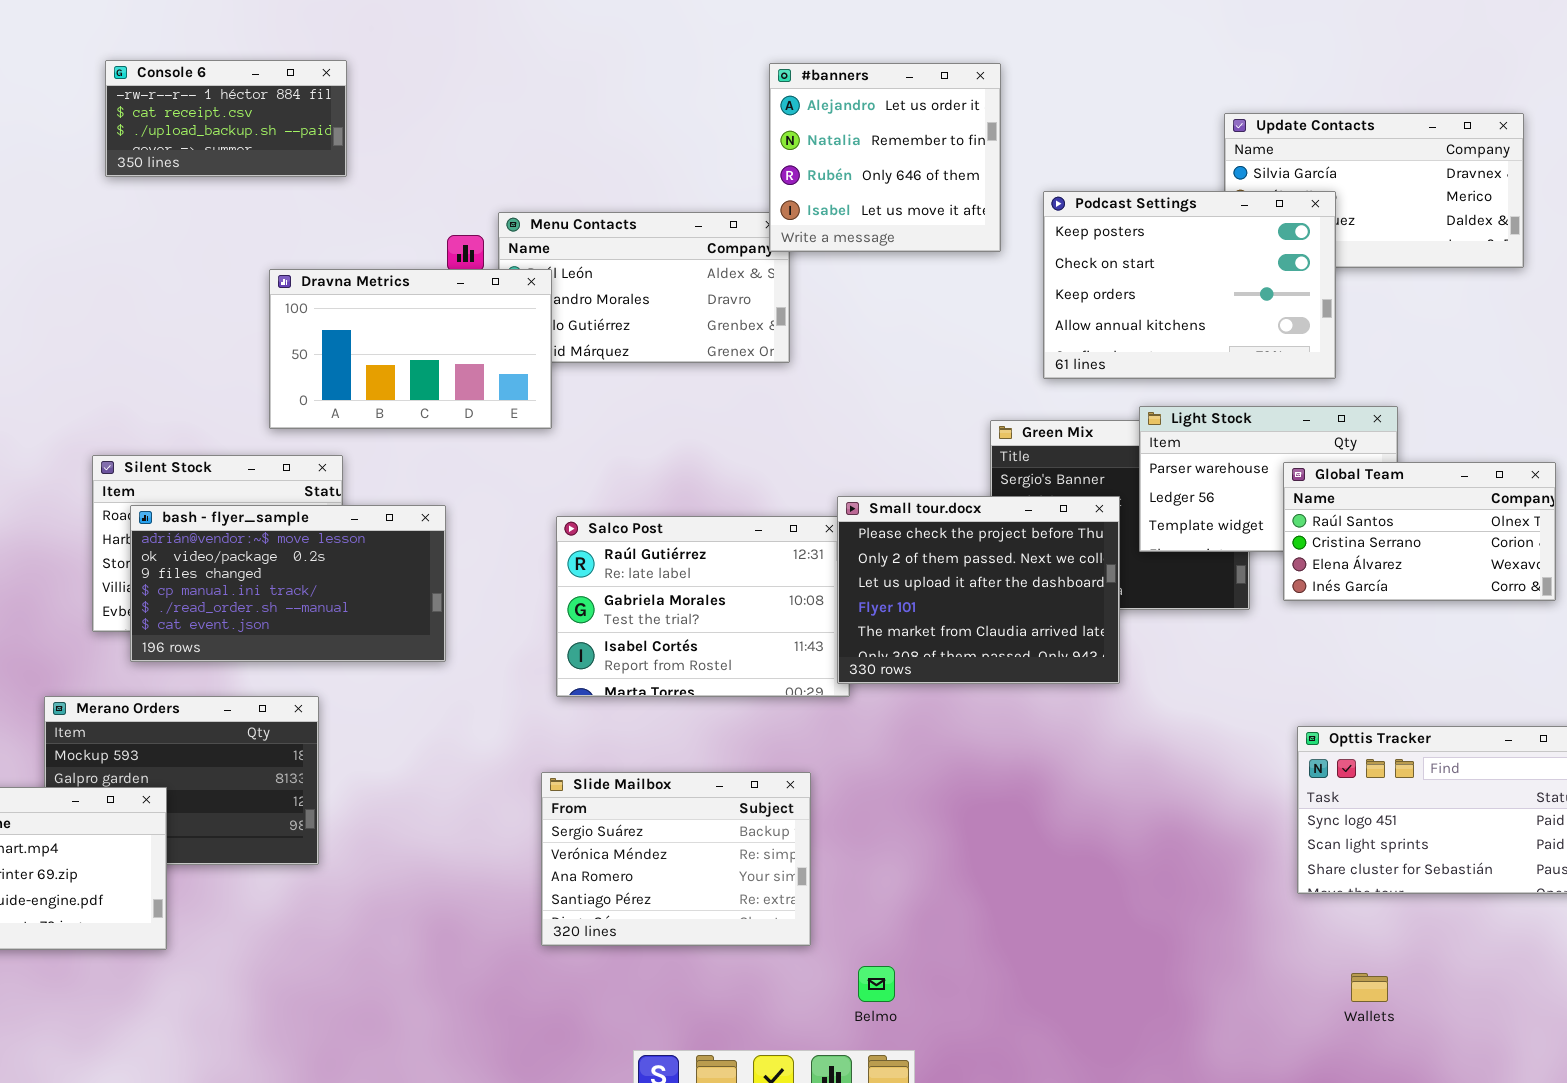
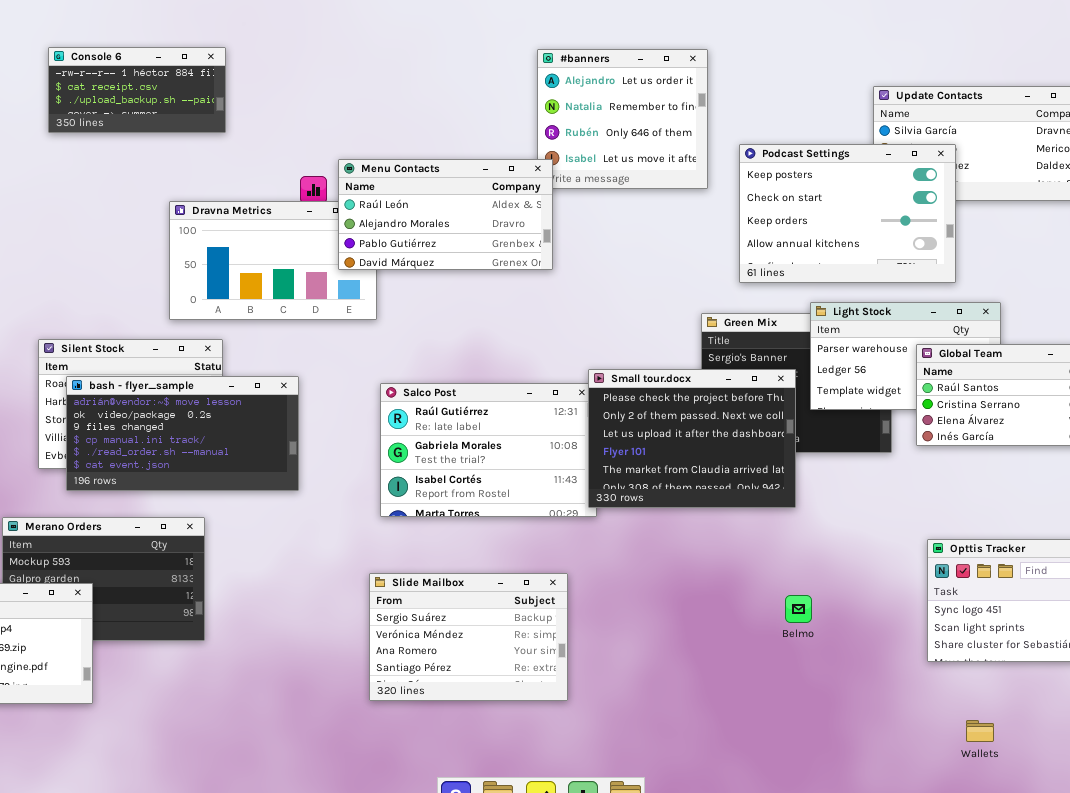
Menu Contacts: [498,212,790,363] -> [338,159,553,270], raised
Belmo: [858,966,895,1002] -> [785,595,812,623], moved

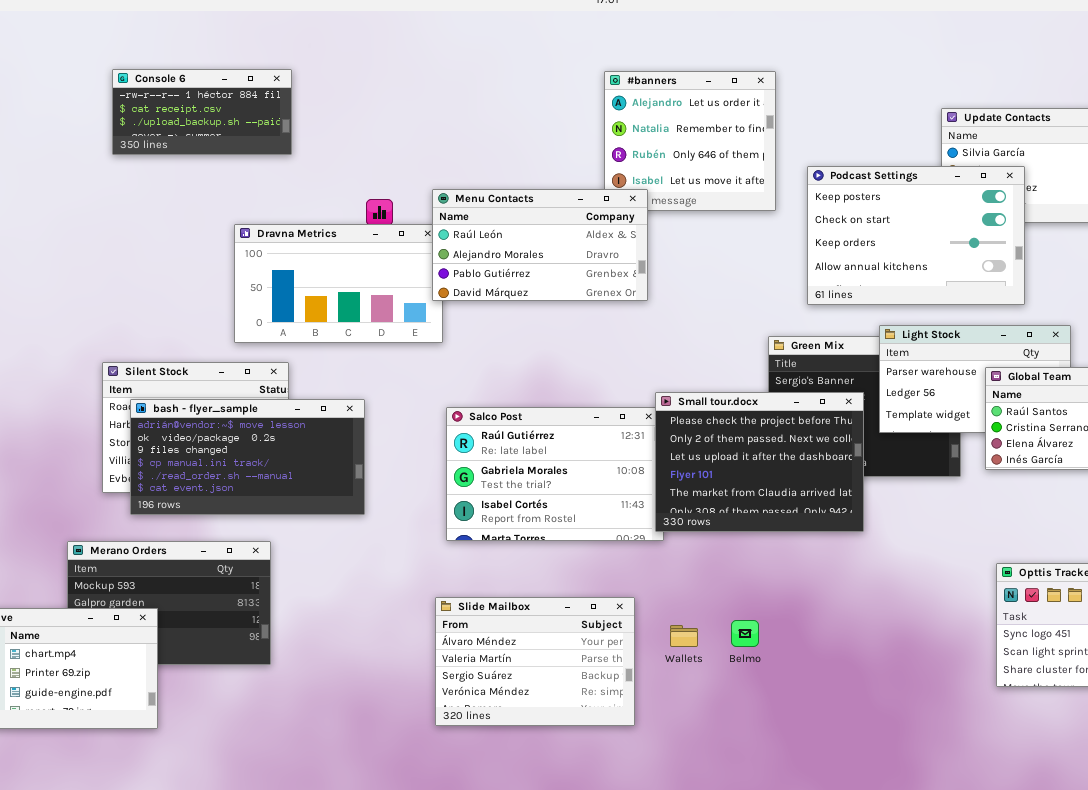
Menu Contacts: [338,159,553,270] -> [432,189,648,301], moved
Slide Mailbox: [369,573,568,701] -> [435,597,635,726], scrolled up 2 rows
Belmo: [785,595,812,623] -> [731,620,759,647], moved
Wallets: [966,720,994,742] -> [670,625,698,647], moved

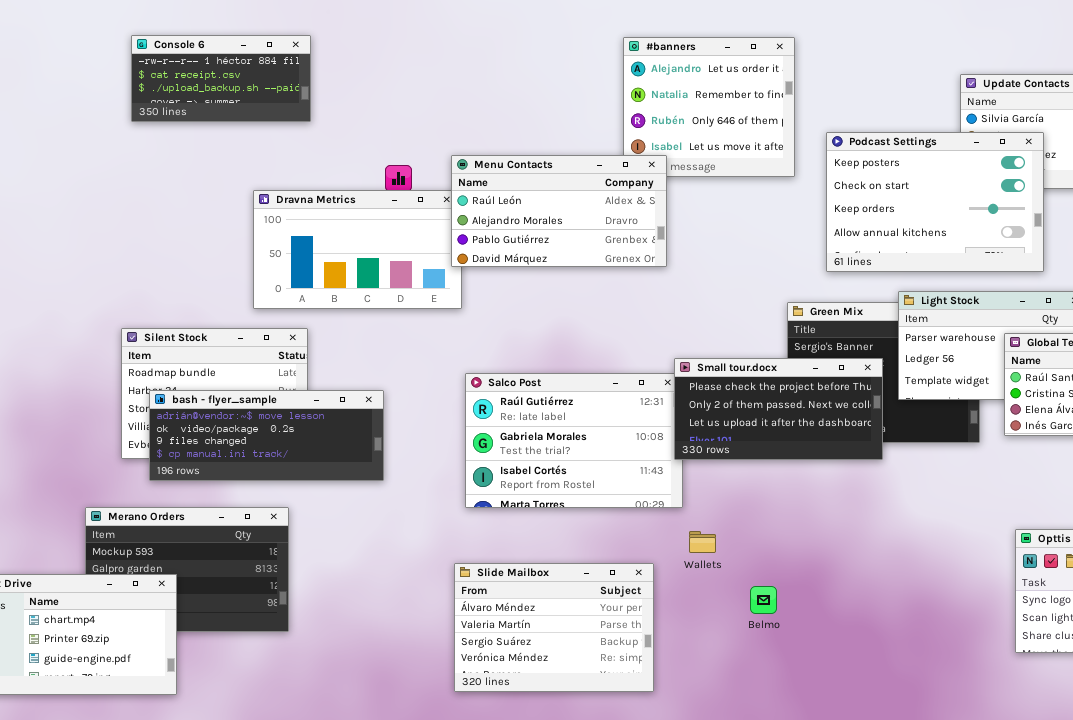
Small tour.docx: [655,392,864,532] -> [674,358,883,460], resized
bash - flyer_sample: [130,399,365,515] -> [149,390,384,481], resized
Wallets: [670,625,698,647] -> [689,531,716,553], moved

